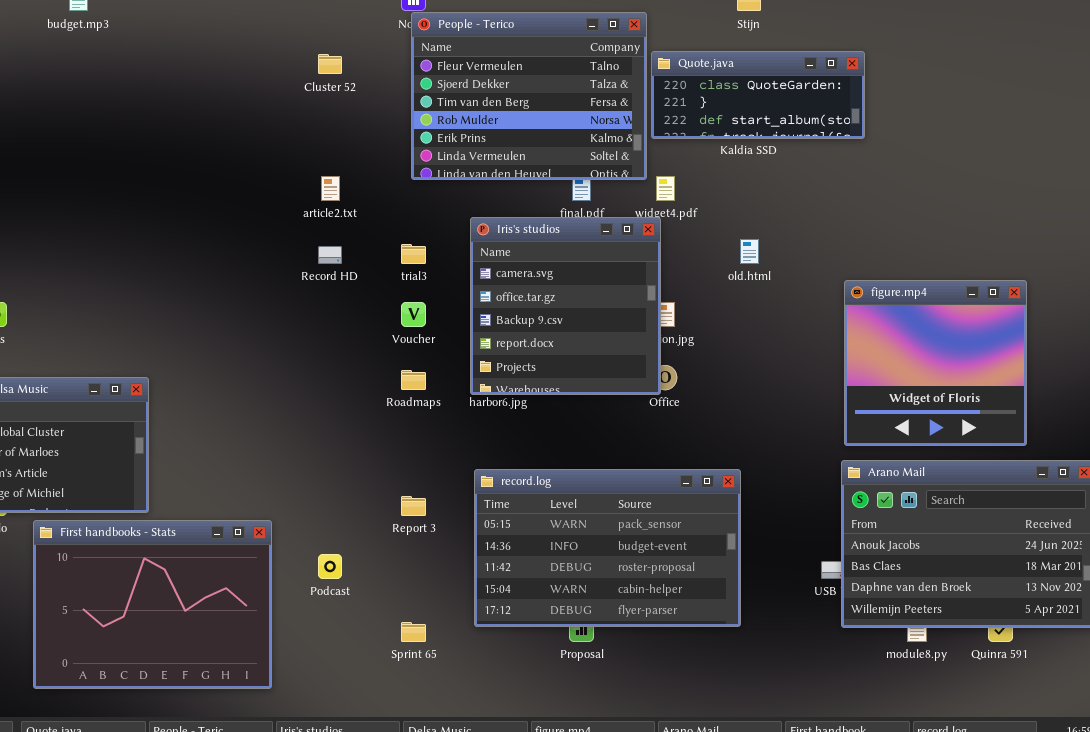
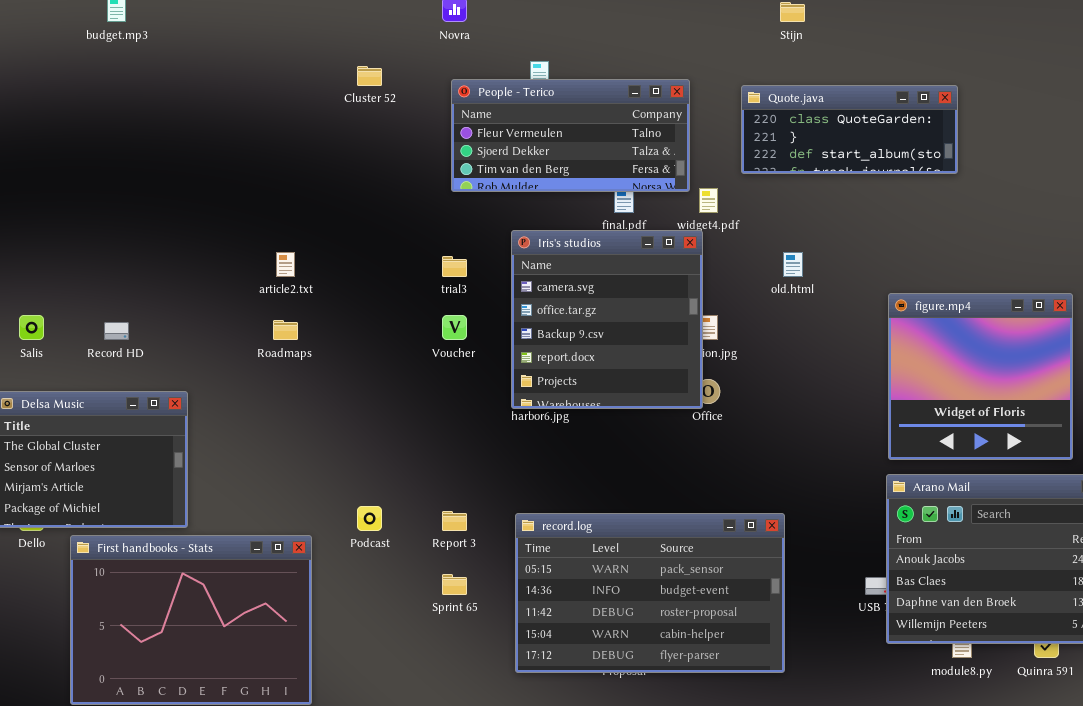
People - Terico: [411,12,647,180] -> [451,79,690,192], resized
Quote.java: [651,51,865,139] -> [741,85,958,174], moved
article2.txt: [321,176,340,201] -> [276,252,295,277], moved
Record HD: [318,246,342,264] -> [104,322,129,340], moved
Roadmaps: [401,370,426,390] -> [273,320,298,340], moved
record.log: [474,469,741,627] -> [515,513,785,673], moved
Podcast: [318,554,342,579] -> [357,506,382,531], moved
Sprint 65: [401,622,426,642] -> [442,574,467,595], moved

